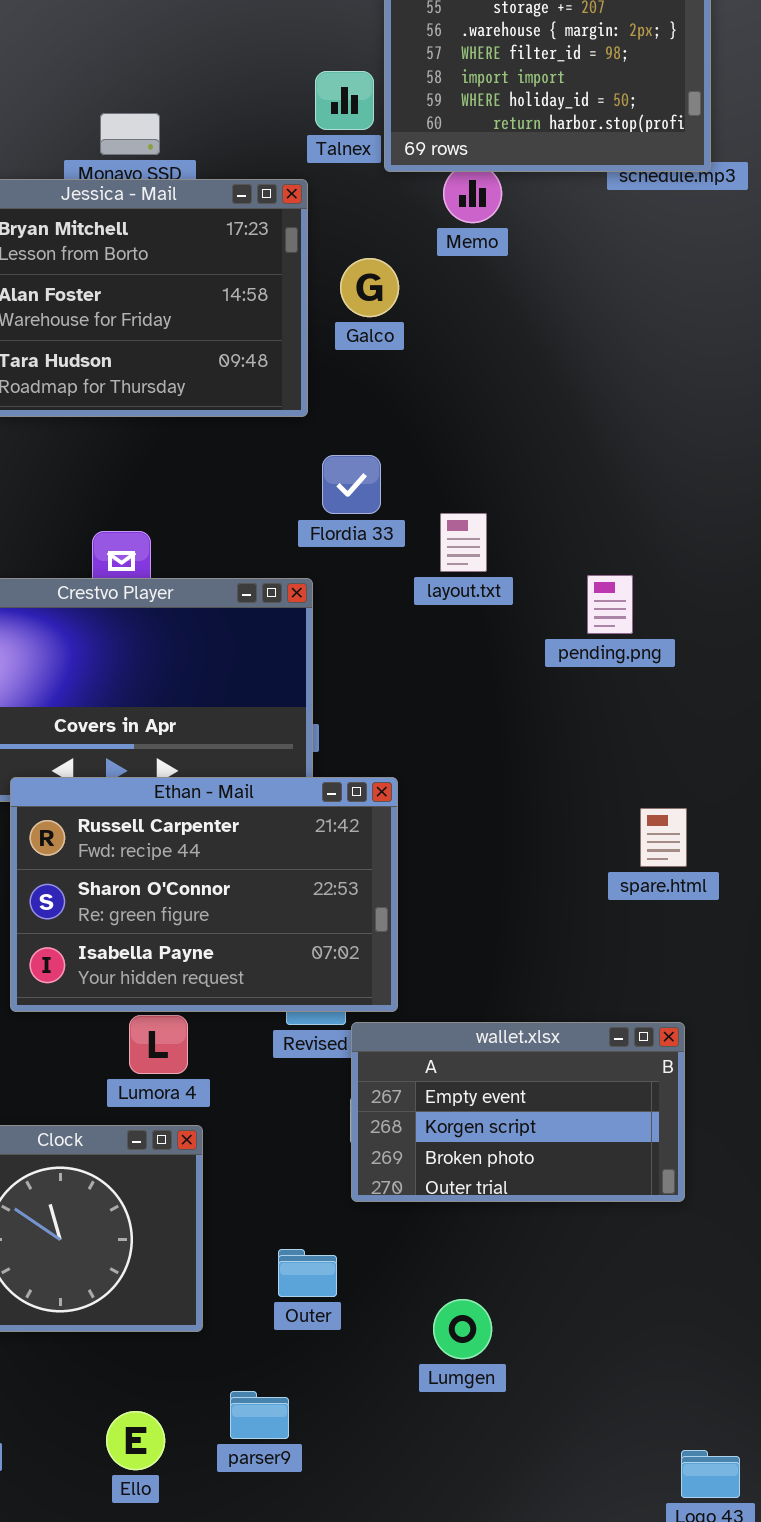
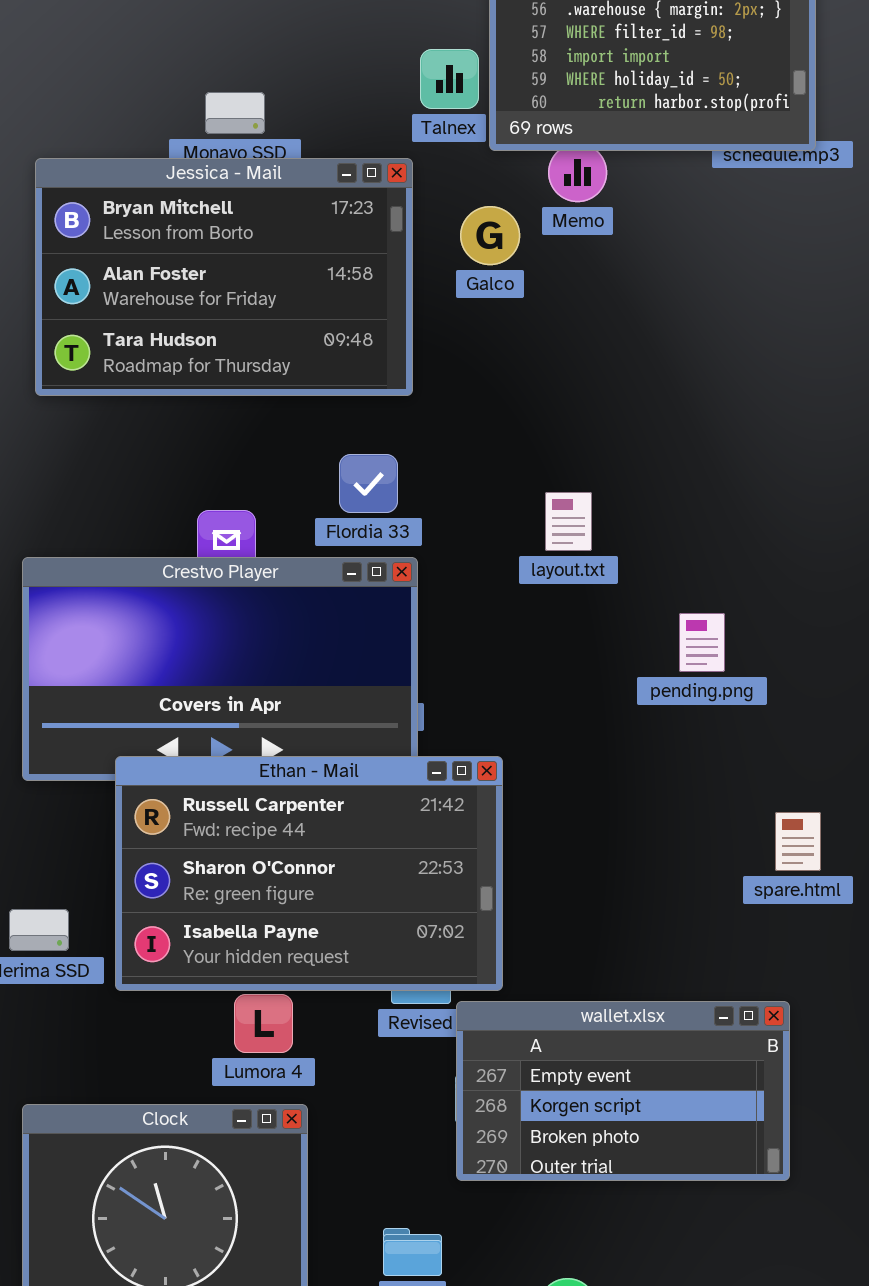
Galco: [340,258,399,317] -> [460,206,520,265], moved
Flordia 33: [322,455,381,514] -> [339,454,398,513], moved
pending.png: [587,575,633,634] -> [679,613,725,672], moved
spare.html: [640,808,687,867] -> [775,812,821,871], moved

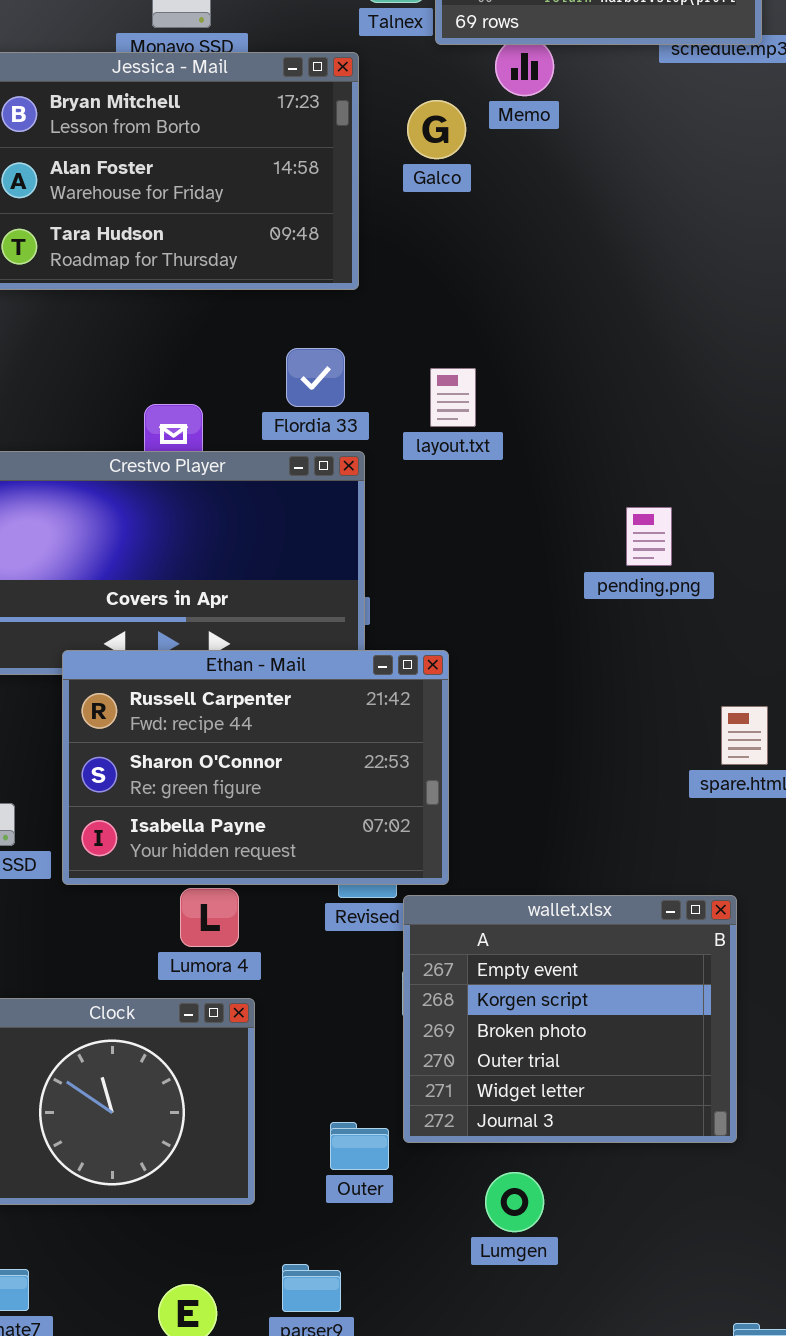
layout.txt: [545,492,592,551] -> [430,368,476,427], moved
wallet.xlsx: [456,1001,790,1181] -> [403,895,737,1143], resized

